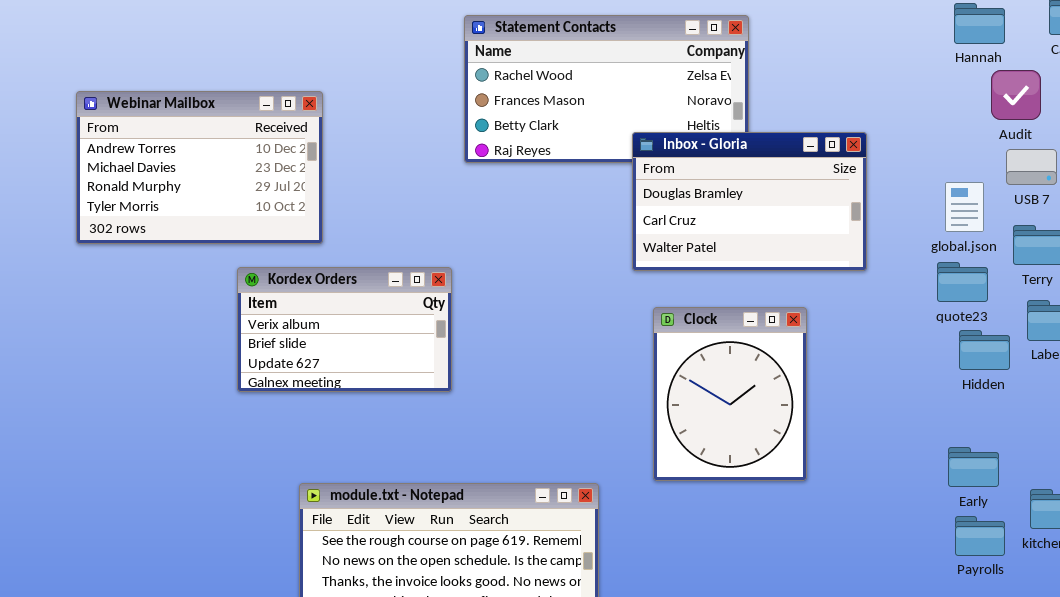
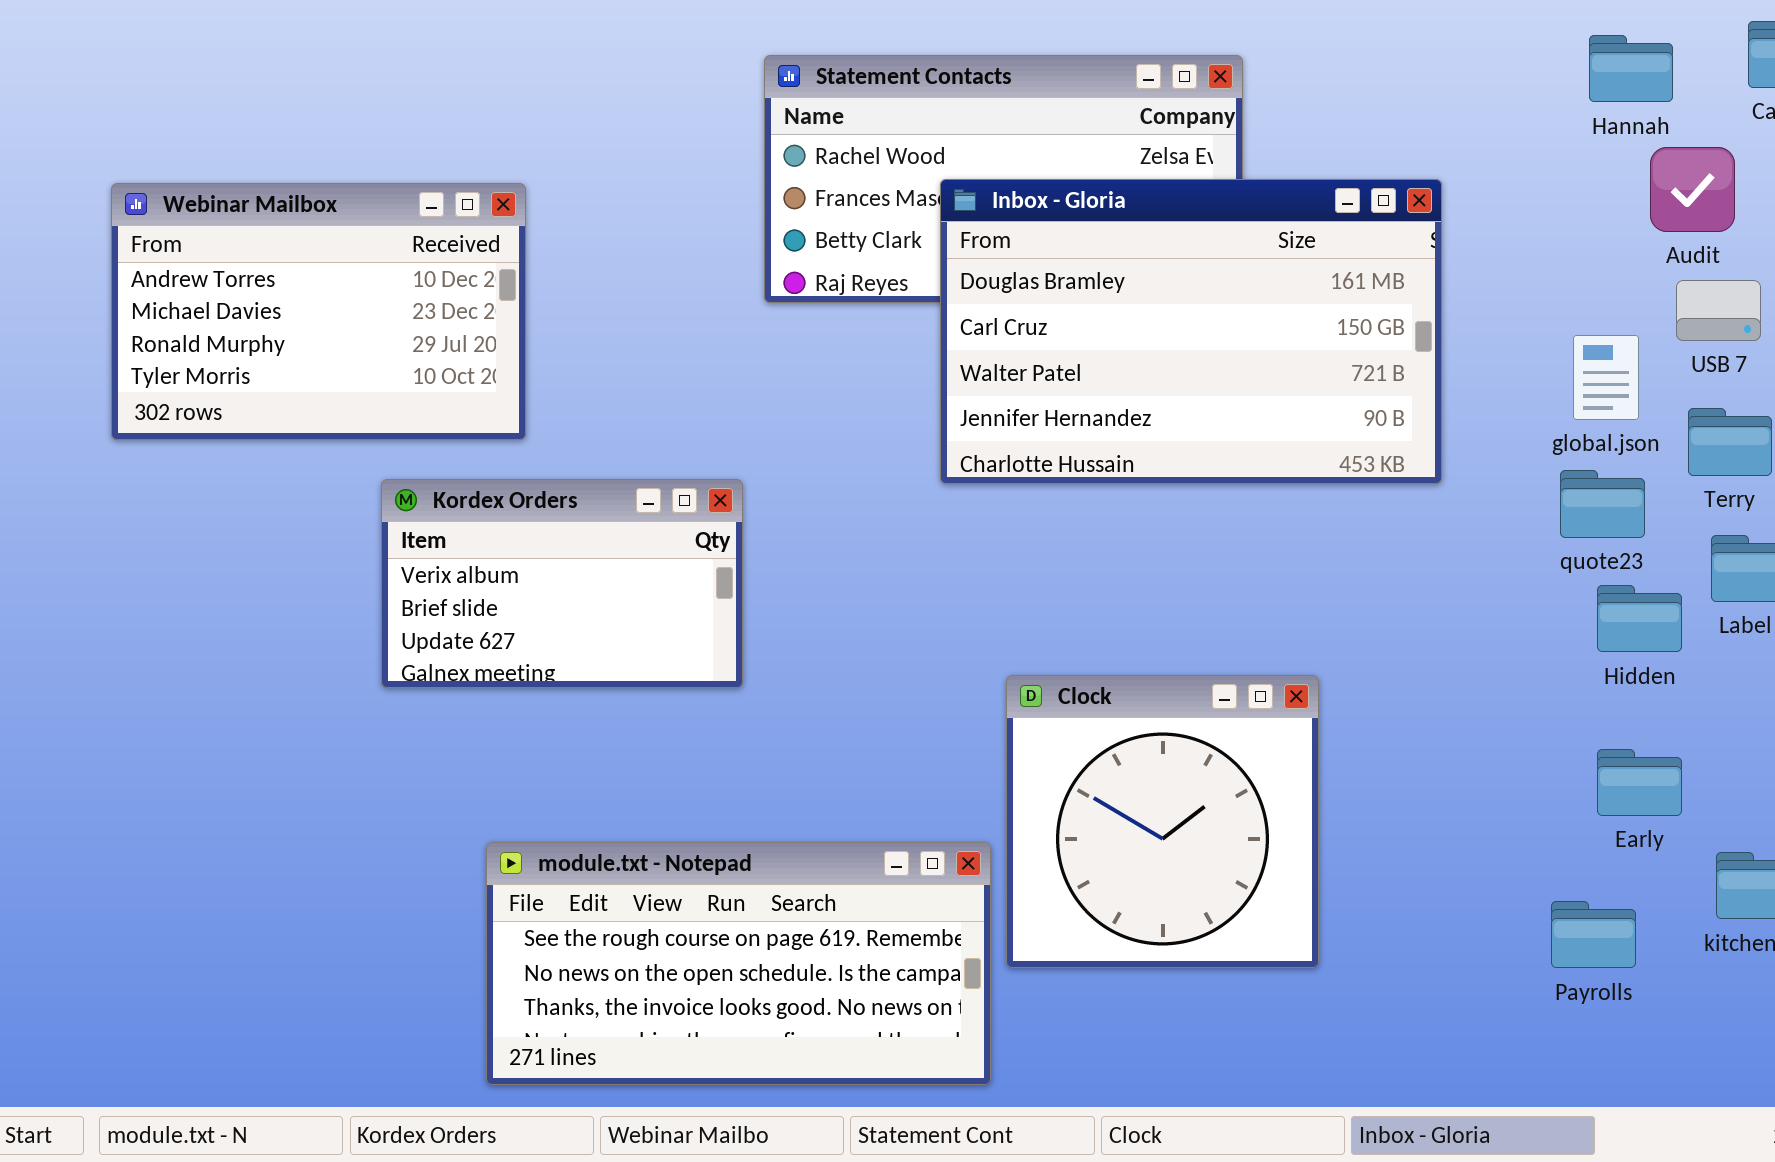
Inbox - Gloria: [632,132,867,271] -> [940,179,1442,484], resized
Clock: [653,307,807,481] -> [1006,675,1319,968], moved, resized
Early: [948,447,999,487] -> [1597,749,1682,816], moved
Payrolls: [955,516,1005,556] -> [1551,901,1636,968], moved

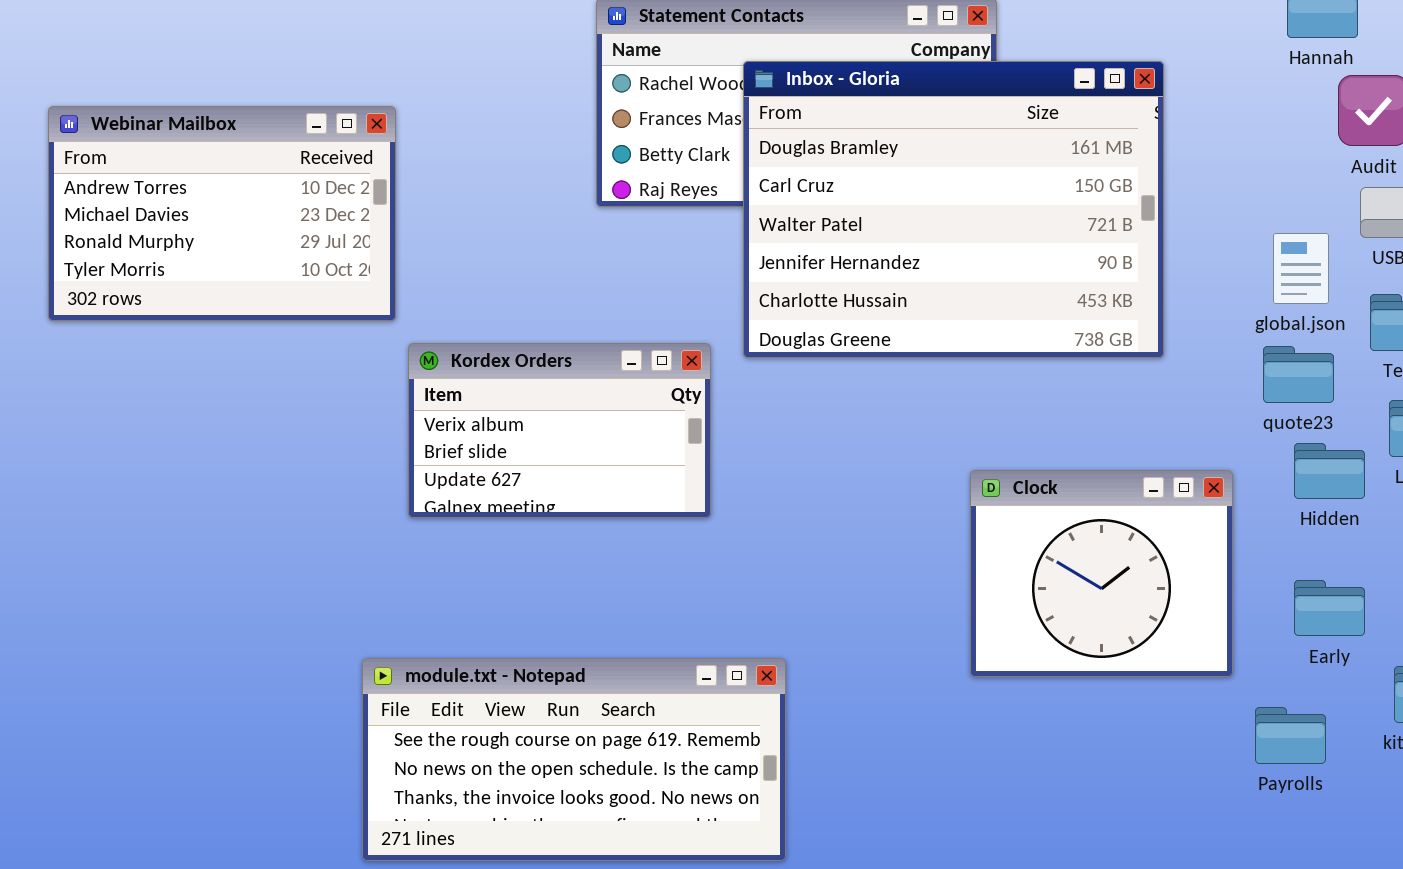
Inbox - Gloria: [940,179,1442,484] -> [743,61,1164,358], resized
Kordex Orders: [381,479,743,688] -> [408,343,711,518], moved
Clock: [1006,675,1319,968] -> [970,470,1233,677], moved, resized

